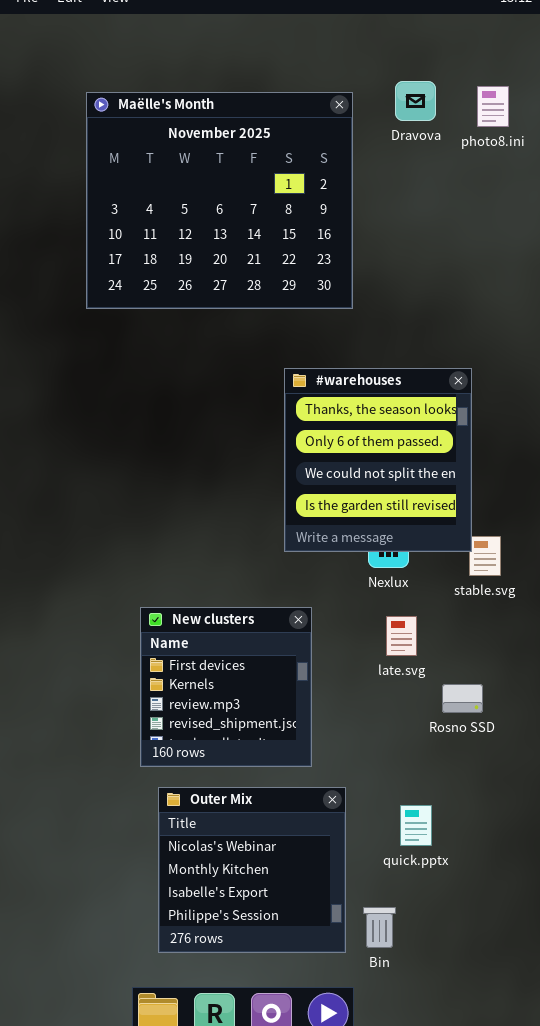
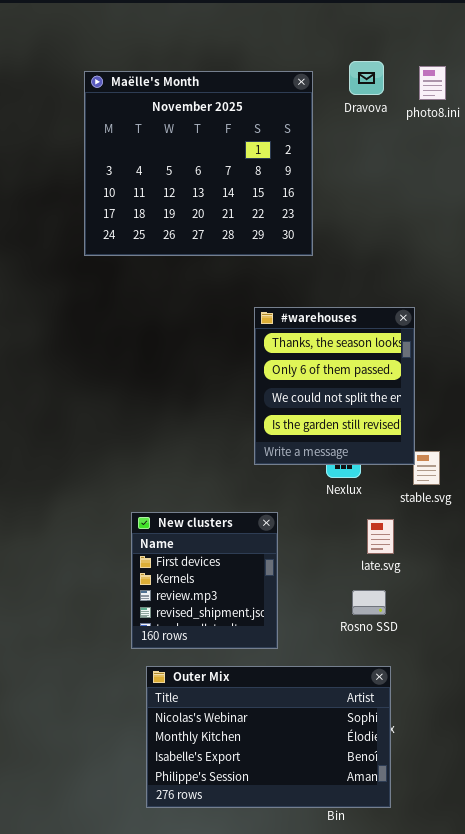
late.svg: [386,616,417,656] -> [367,519,394,554], moved
Rosno SSD: [442,684,483,713] -> [352,590,386,615], moved
Outer Mix: [158,787,346,953] -> [146,666,391,808], resized

